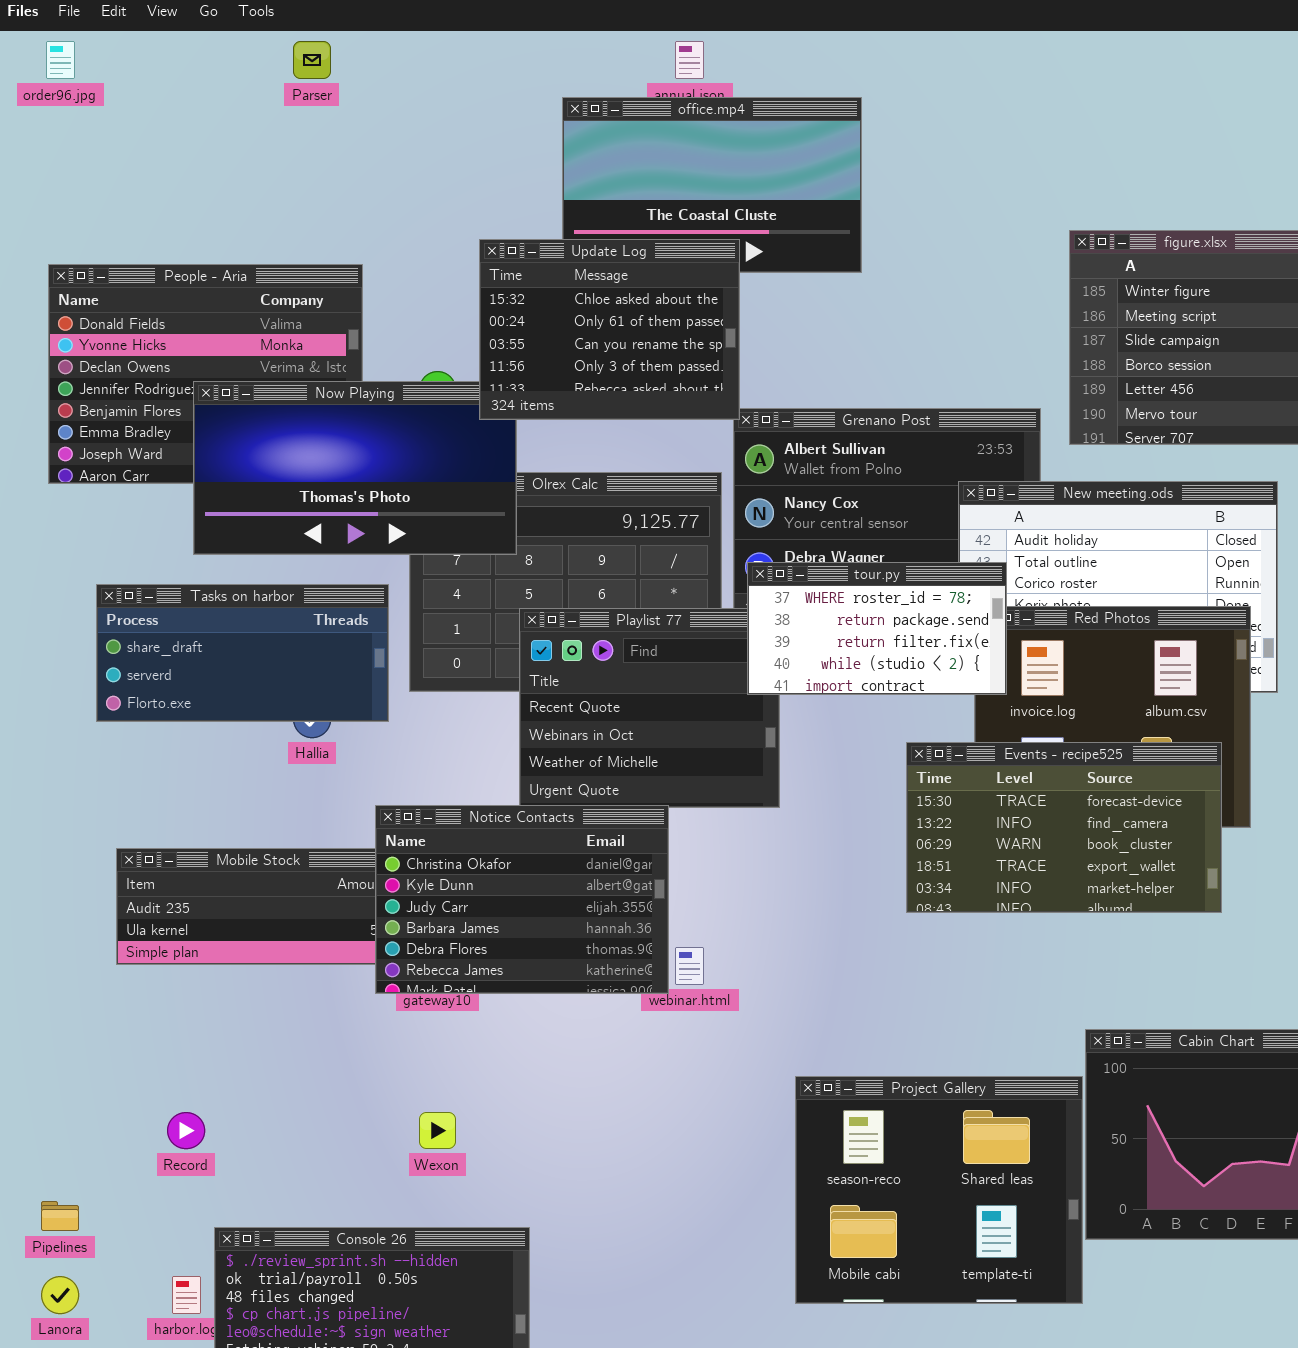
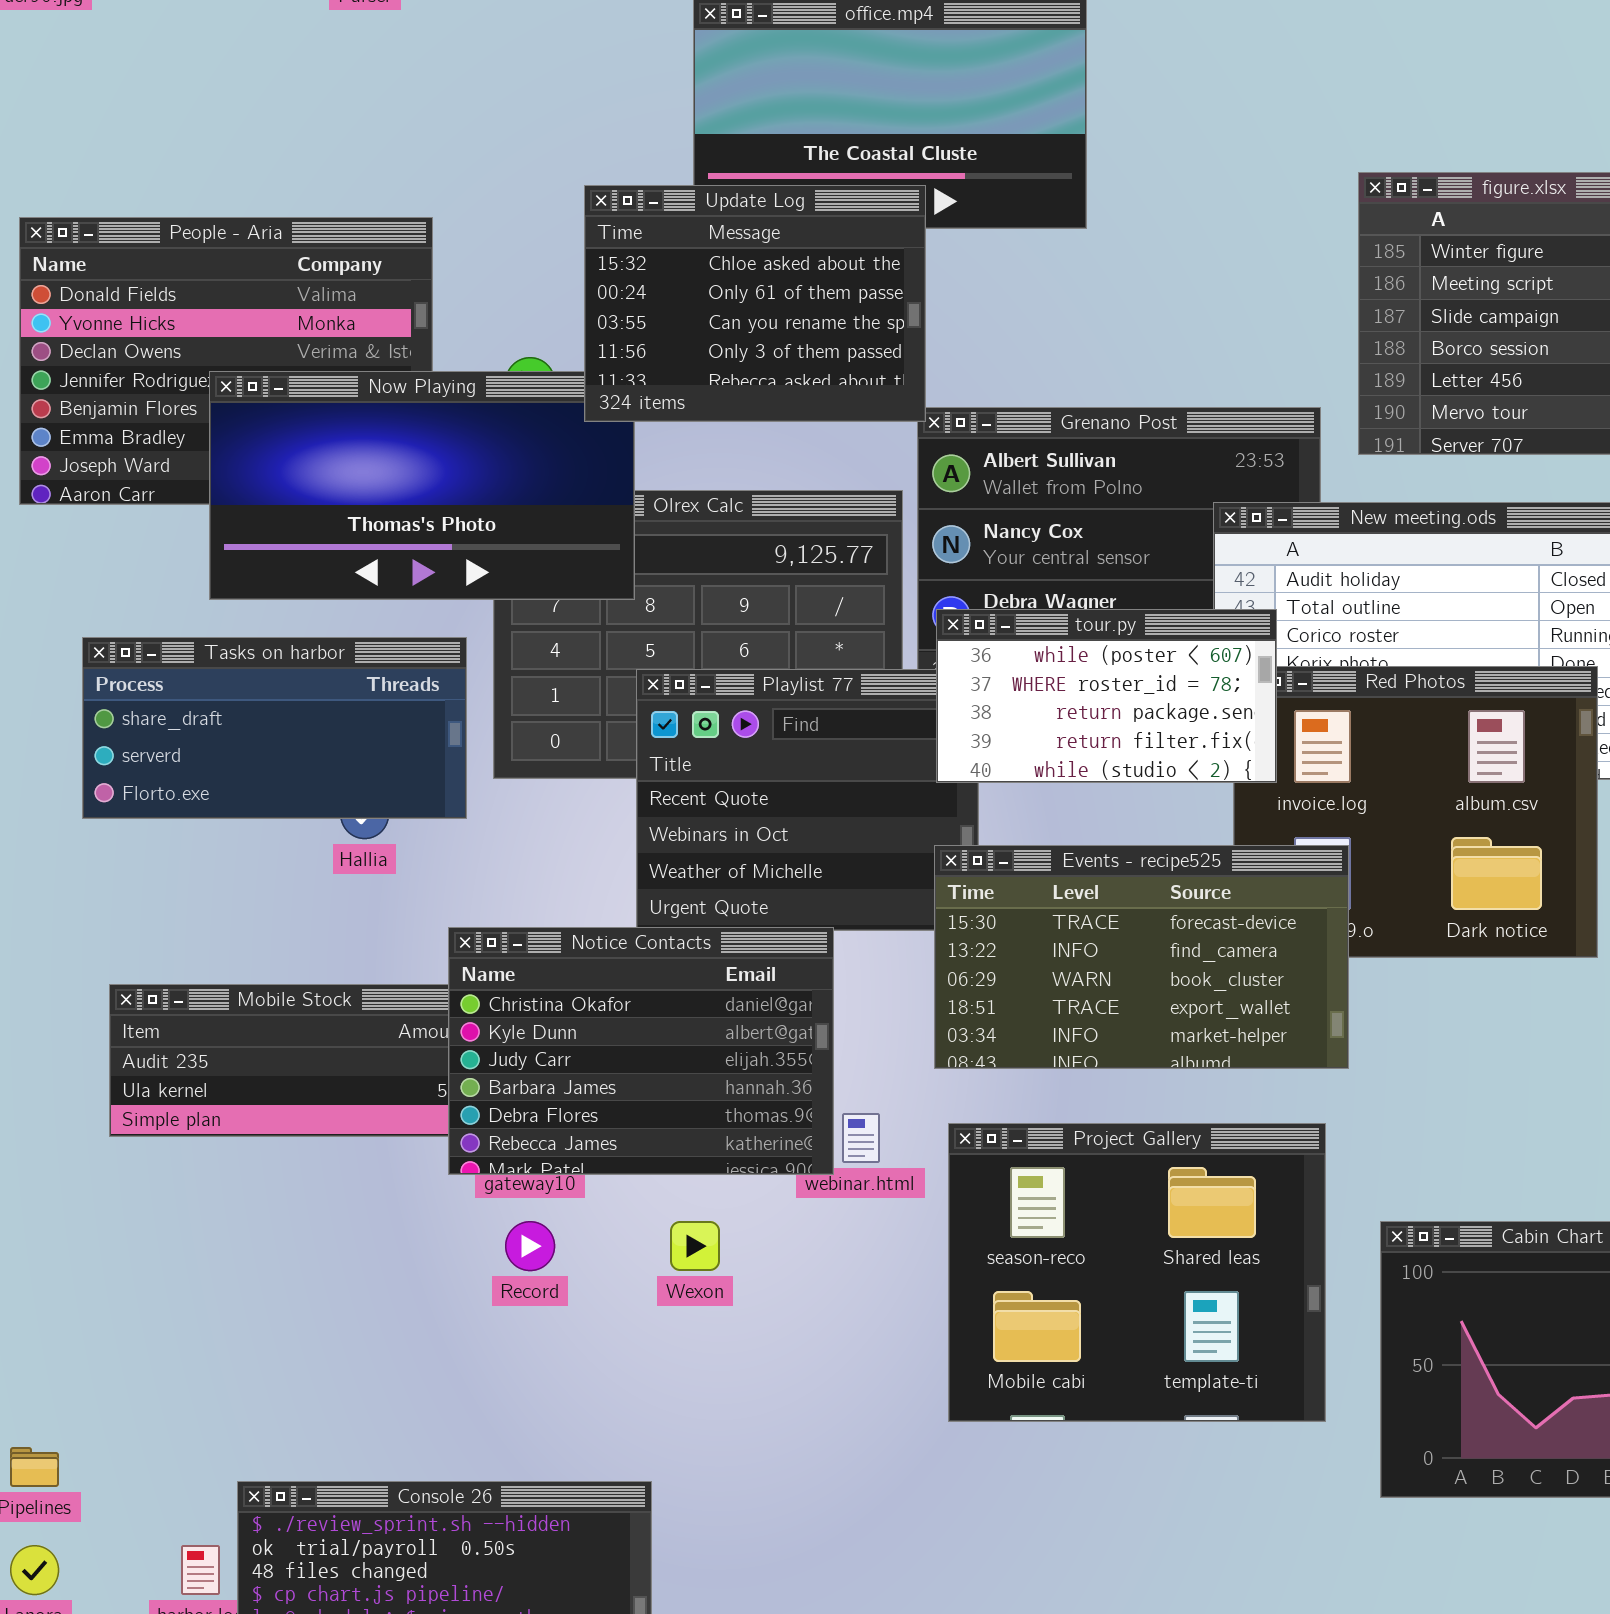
tour.py: [747,562,1007,695] -> [936,609,1277,783], scrolled up 1 row
Events - recipe525: [906,742,1222,913] -> [934,845,1349,1069], moved
Project Gallery: [795,1076,1083,1304] -> [948,1123,1326,1422], moved
Record: [167,1112,205,1149] -> [505,1221,555,1271], moved
Wexon: [419,1112,456,1149] -> [670,1221,720,1271], moved

